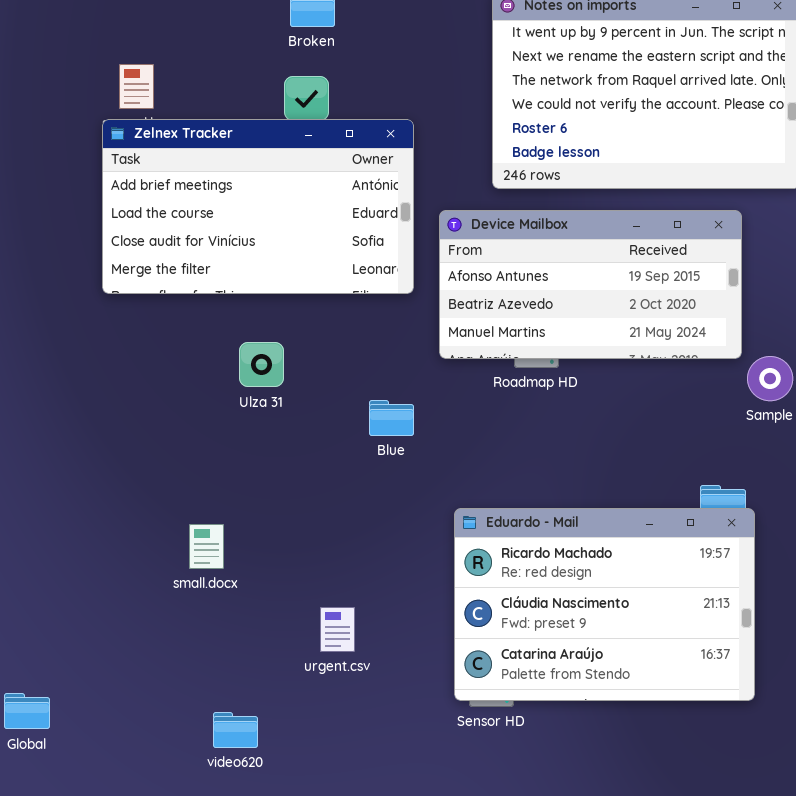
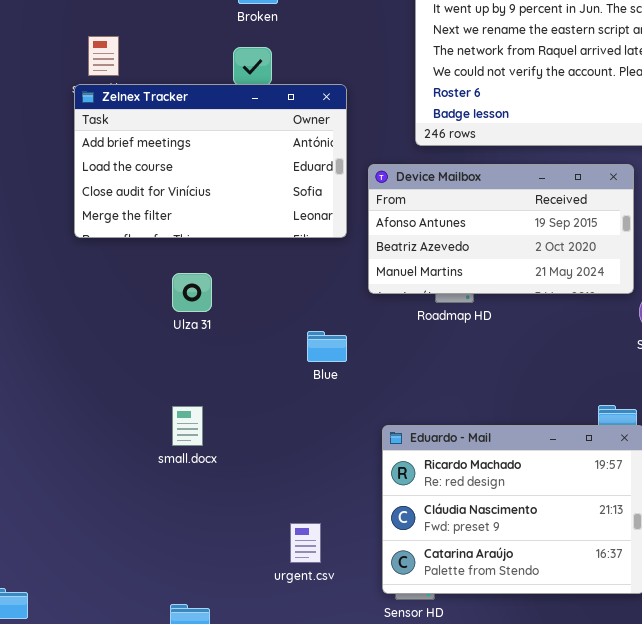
Ulza 31: [239,342,284,387] -> [172,273,212,312], moved
small.docx: [189,524,224,569] -> [172,406,203,446], moved
urgent.csv: [320,607,355,652] -> [290,523,321,563], moved

